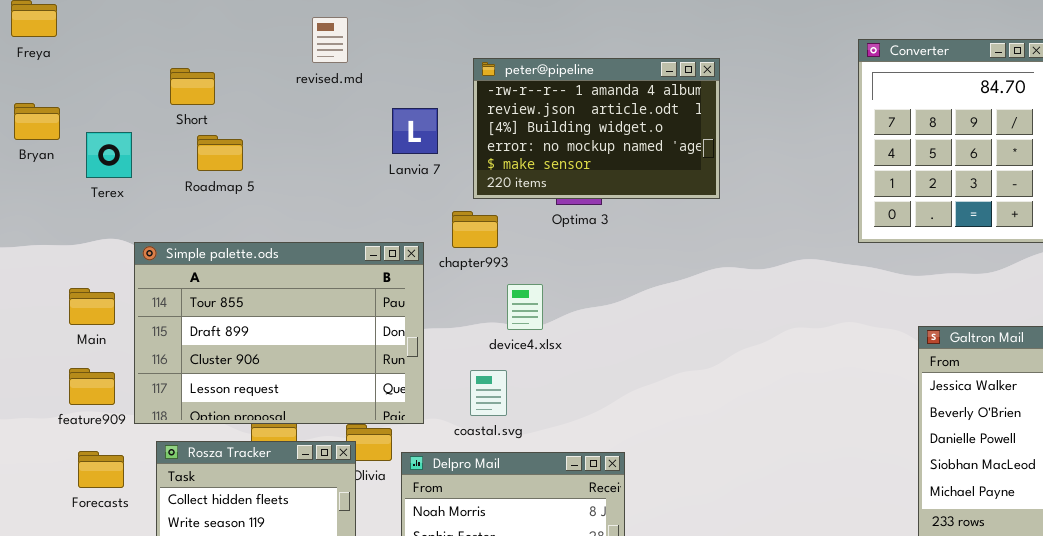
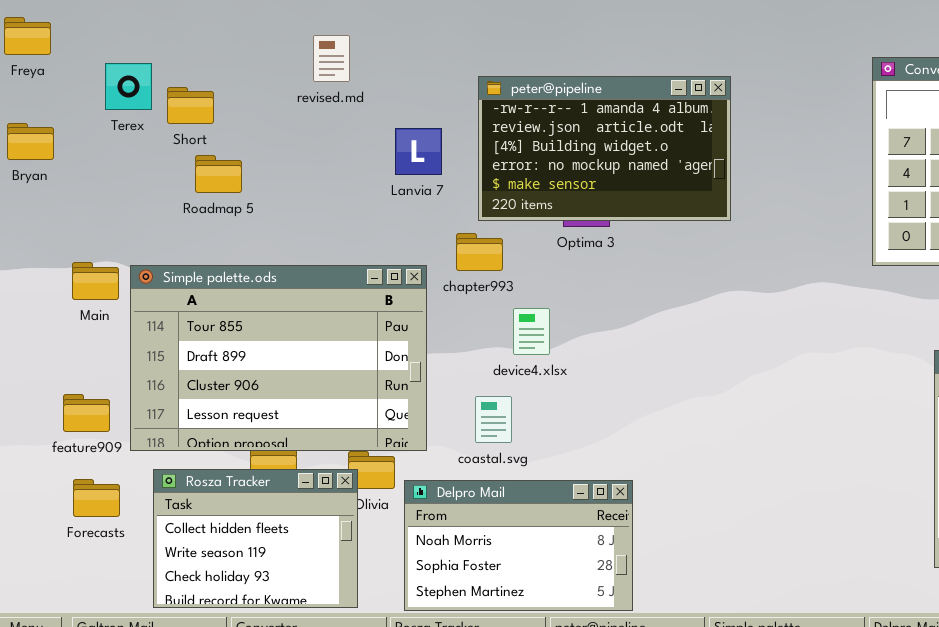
Terex: [86,132,132,178] -> [105,63,152,110], moved
Main: [69,288,115,325] -> [72,262,119,300], moved

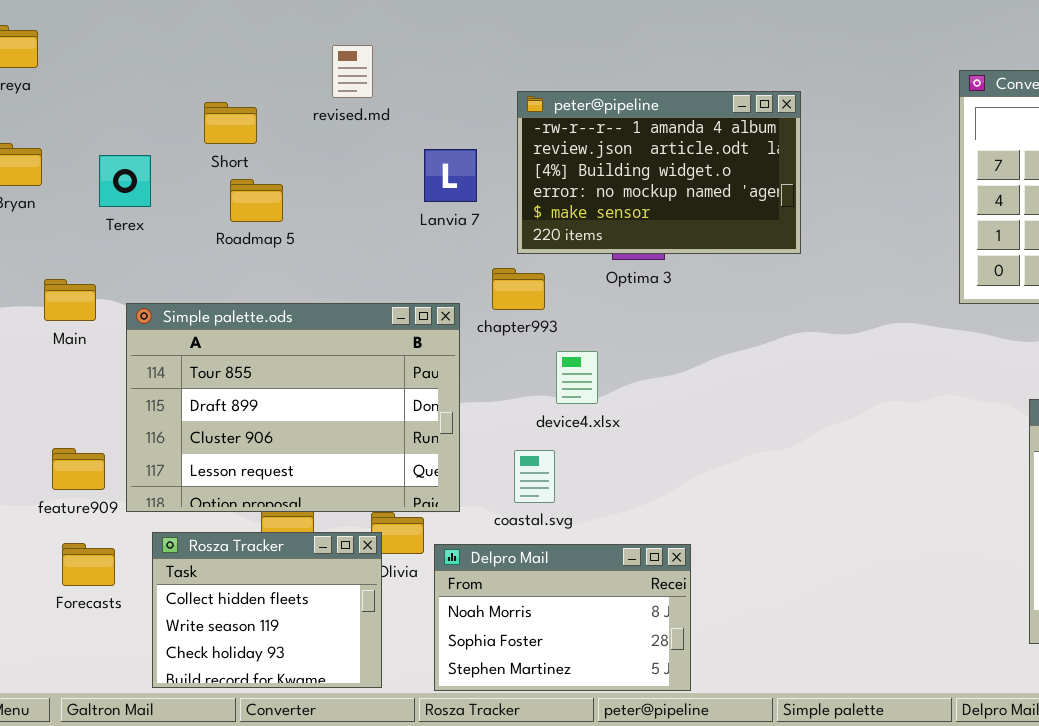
Terex: [105,63,152,110] -> [99,155,151,207], moved
Short: [167,87,214,124] -> [204,102,257,144], moved
Roadmap 5: [195,155,242,193] -> [230,179,283,222], moved
Main: [72,262,119,300] -> [44,279,96,321], moved

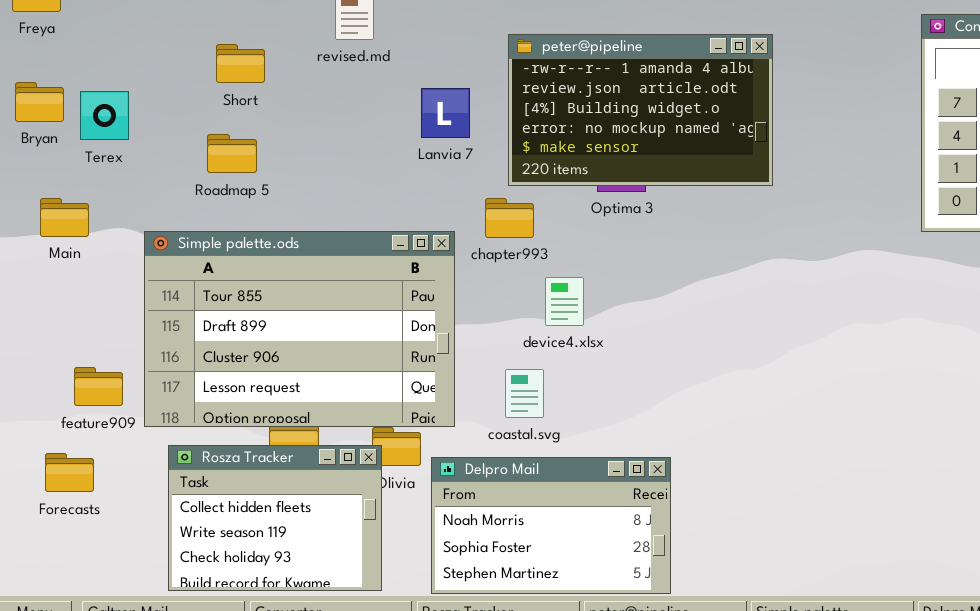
Terex: [99,155,151,207] -> [80,91,129,140], moved
Roadmap 5: [230,179,283,222] -> [207,134,257,173], moved
Main: [44,279,96,321] -> [40,198,89,237], moved
Forecasts: [62,543,115,586] -> [45,453,94,492], moved

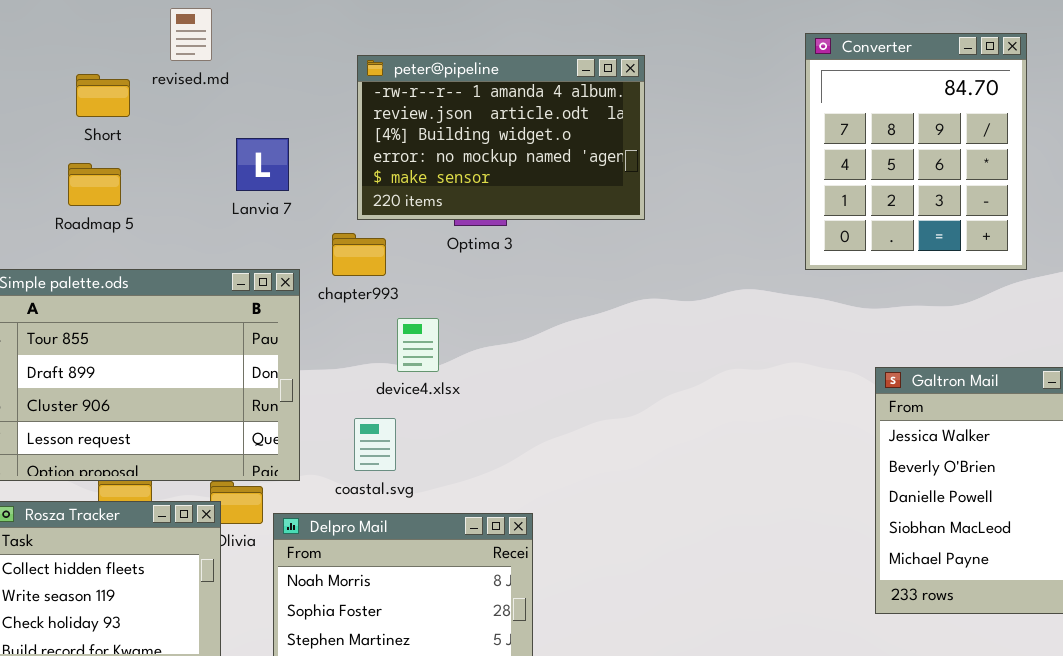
Short: [216,44,265,83] -> [76,74,130,117], moved
Lanvia 7: [421,88,470,138] -> [236,138,289,191], moved
Roadmap 5: [207,134,257,173] -> [68,163,121,206], moved

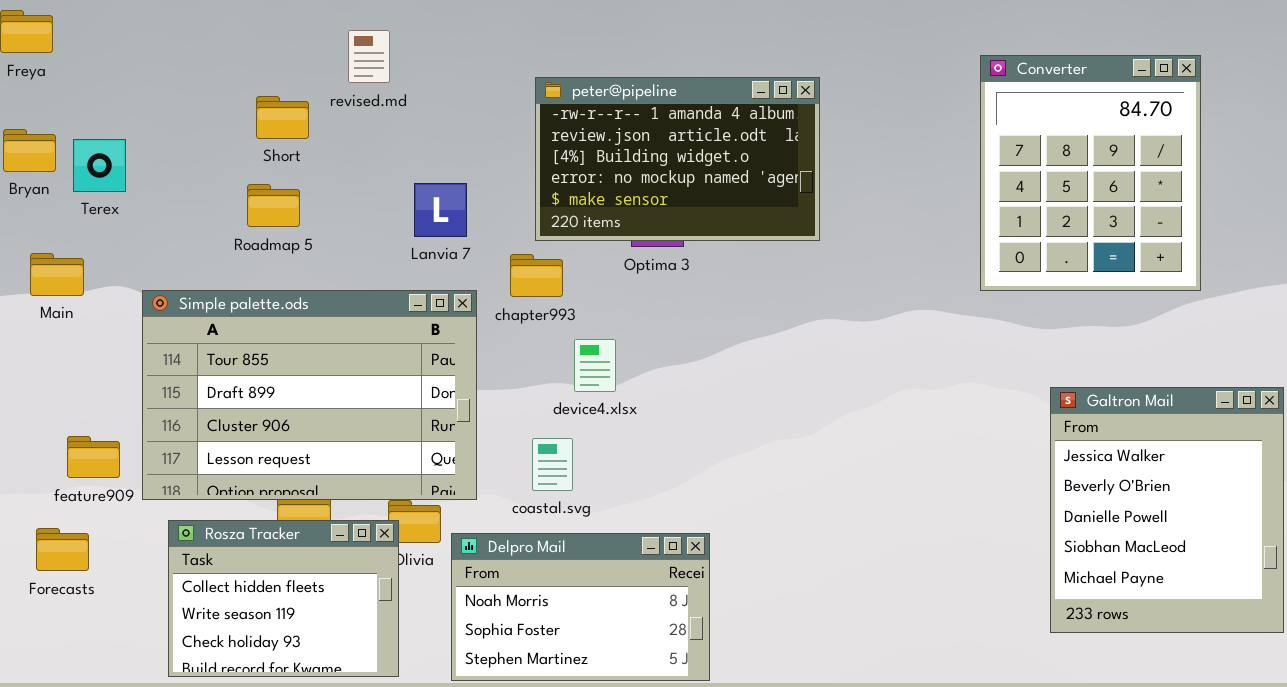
Lanvia 7: [236,138,289,191] -> [414,183,467,237], moved

